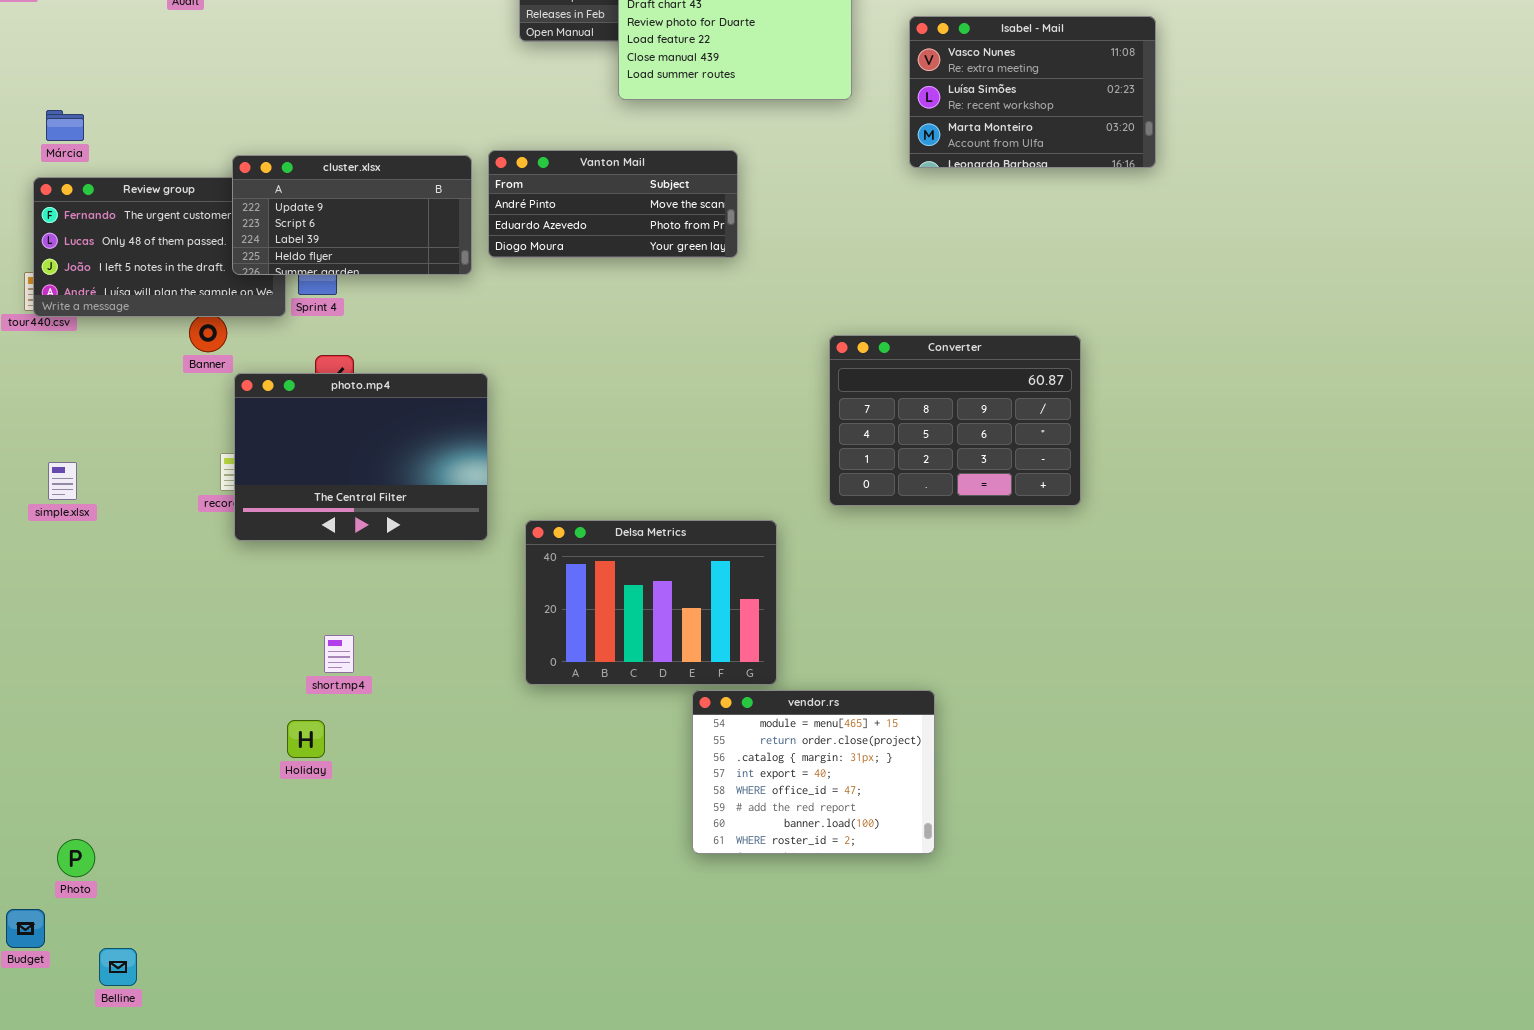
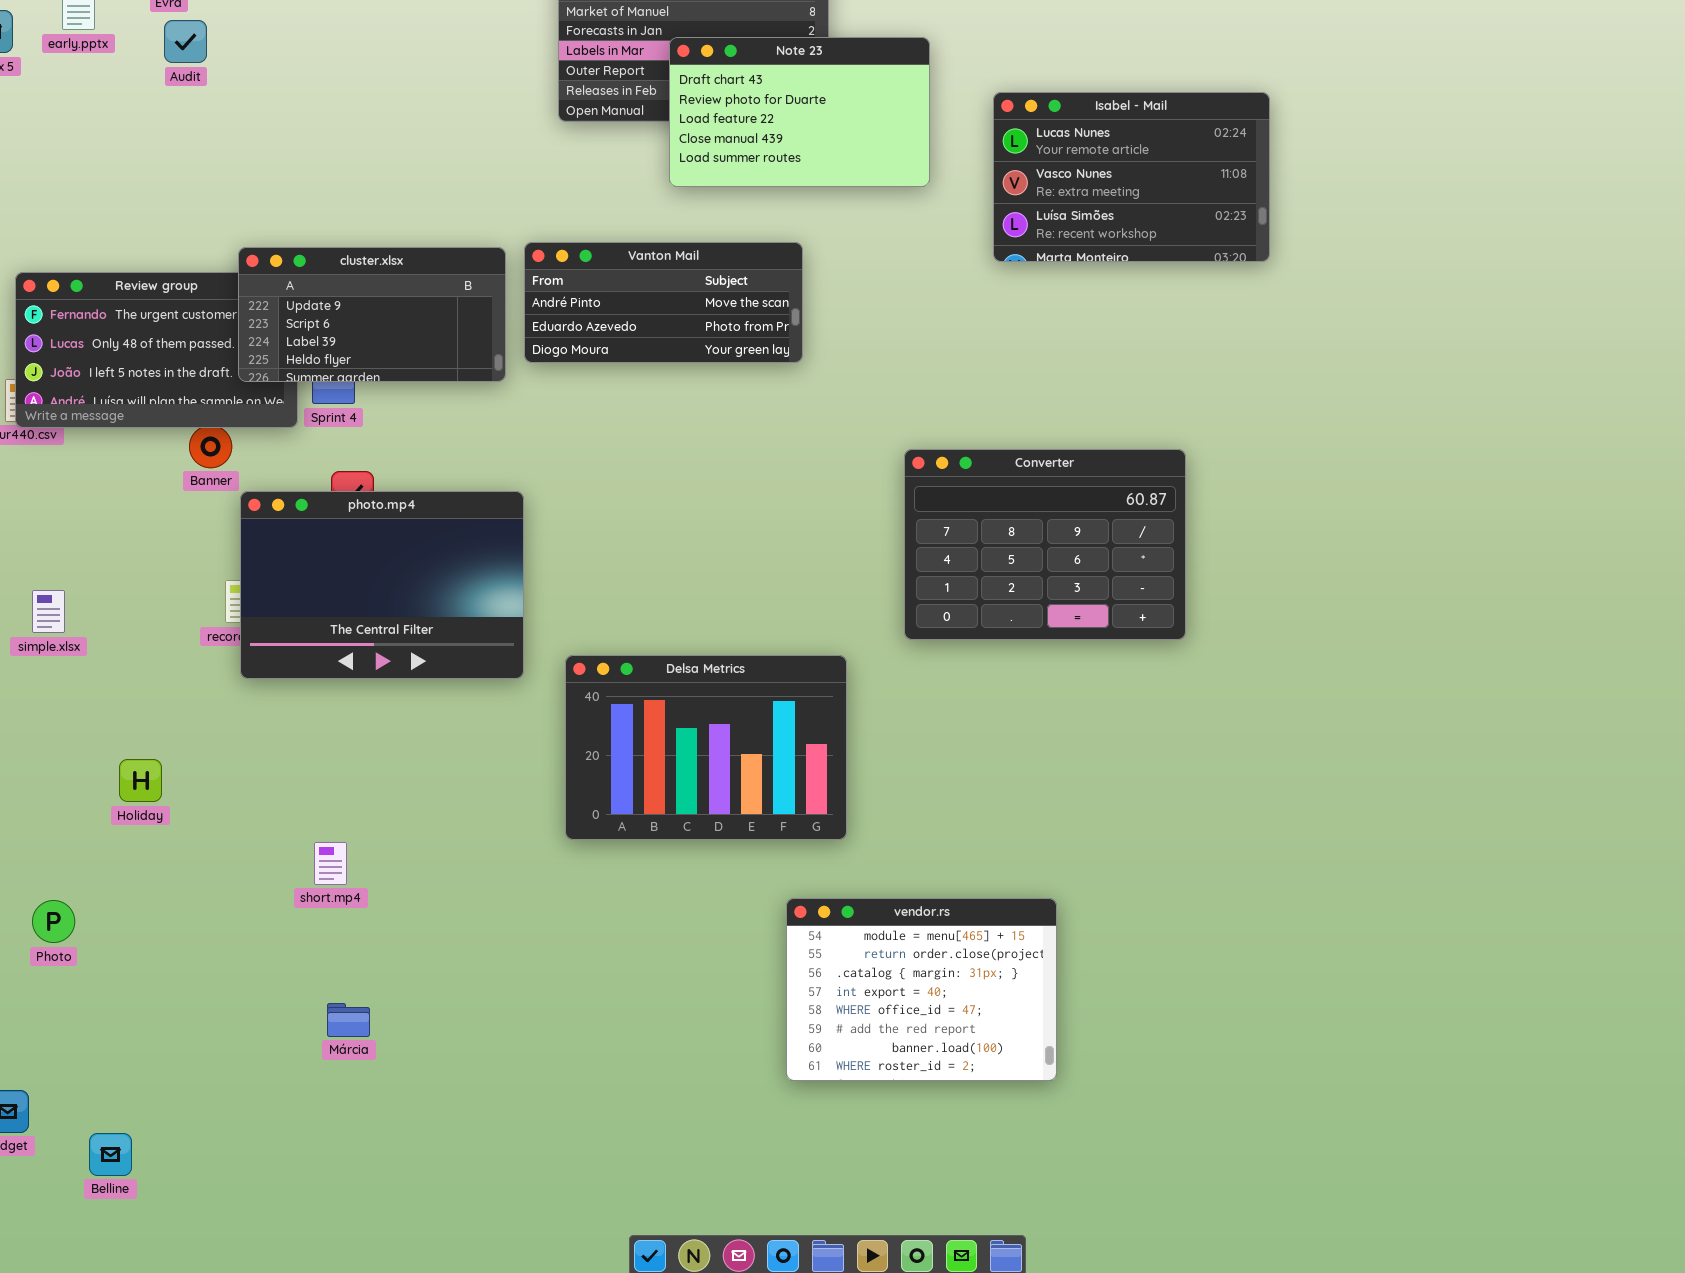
Isabel - Mail: [909,16,1156,168] -> [993,92,1270,262], scrolled up 1 row
Márcia: [46,110,84,141] -> [327,1003,370,1037], moved
short.mp4: [324,635,354,673] -> [314,842,347,885], moved
vendor.rs: [692,690,935,854] -> [786,898,1057,1081], moved
Holiday: [287,720,325,758] -> [119,759,162,802], moved
Photo: [57,839,95,877] -> [32,900,75,943], moved

